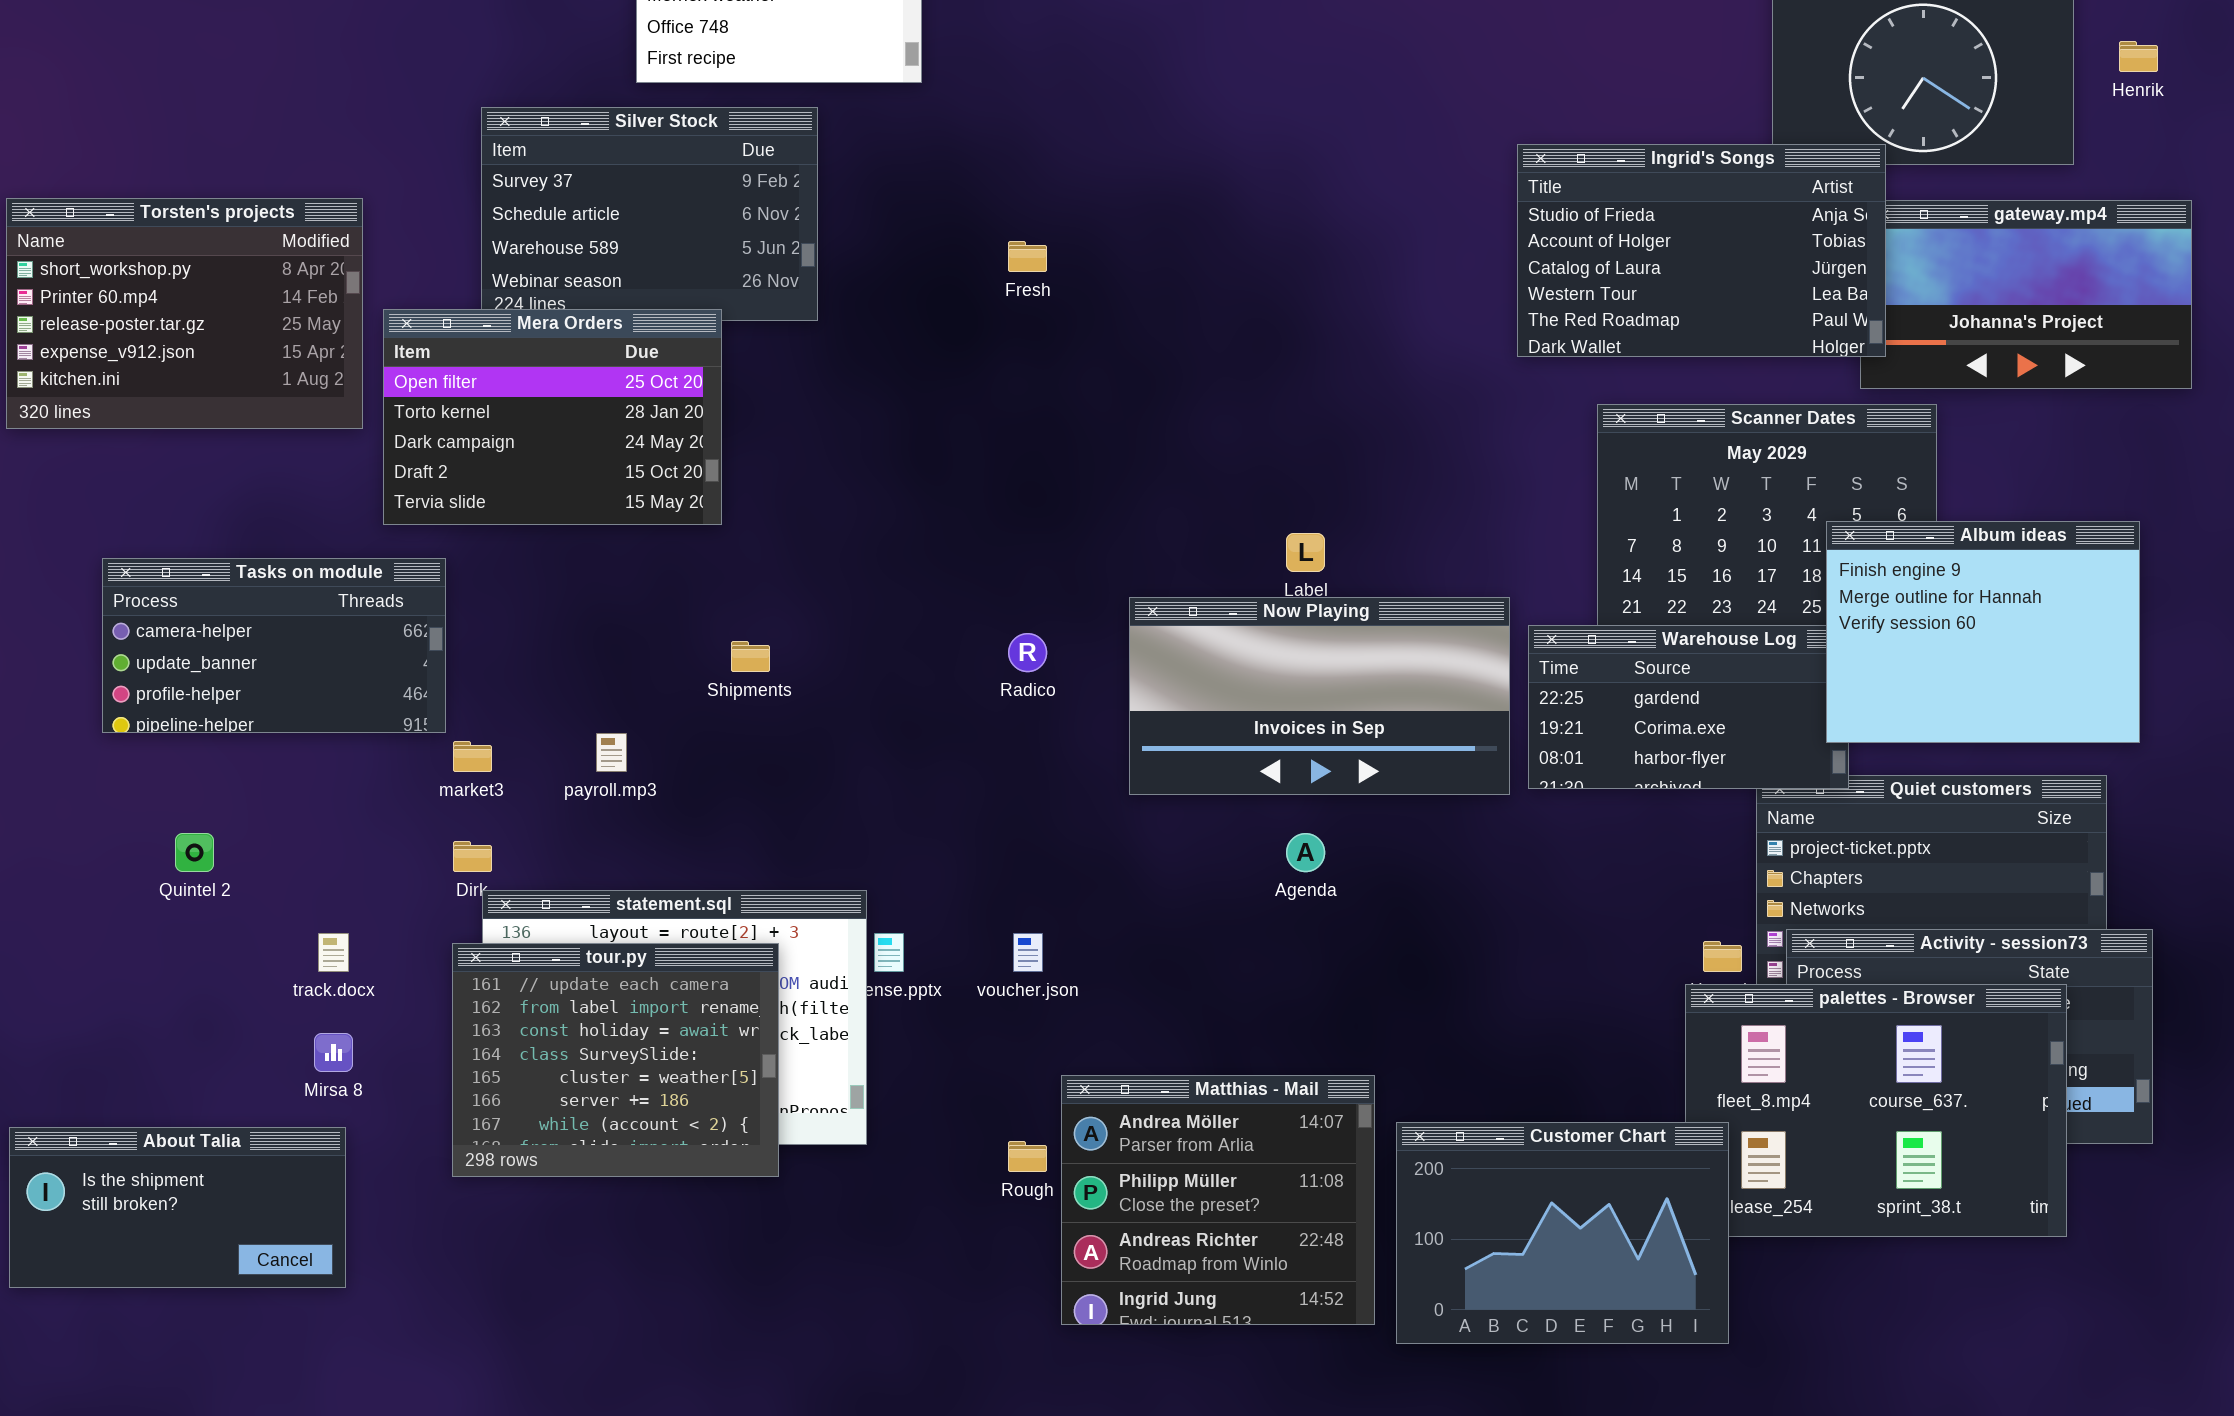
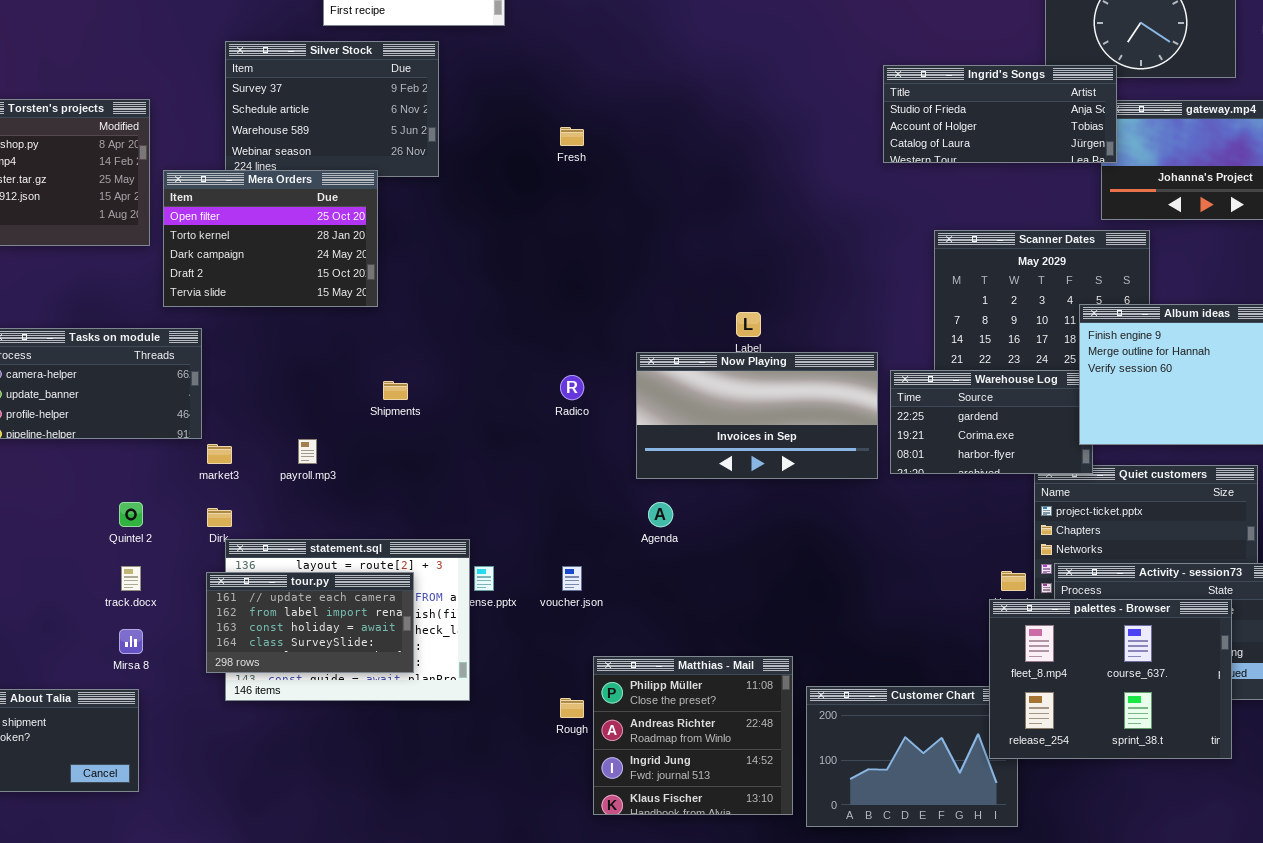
Ingrid's Songs: [1517,144,1886,357] -> [883,65,1117,163], resized
Quintel 2: [175,833,214,872] -> [119,502,143,527], moved
Agenda: [1286,833,1325,872] -> [648,502,673,527], moved
tour.py: [452,943,779,1177] -> [206,572,414,673], resized
palettes - Browser: [1685,984,2067,1237] -> [989,599,1232,759], raised
Matthias - Mail: [1061,1075,1375,1325] -> [593,656,793,815], scrolled down 1 row

